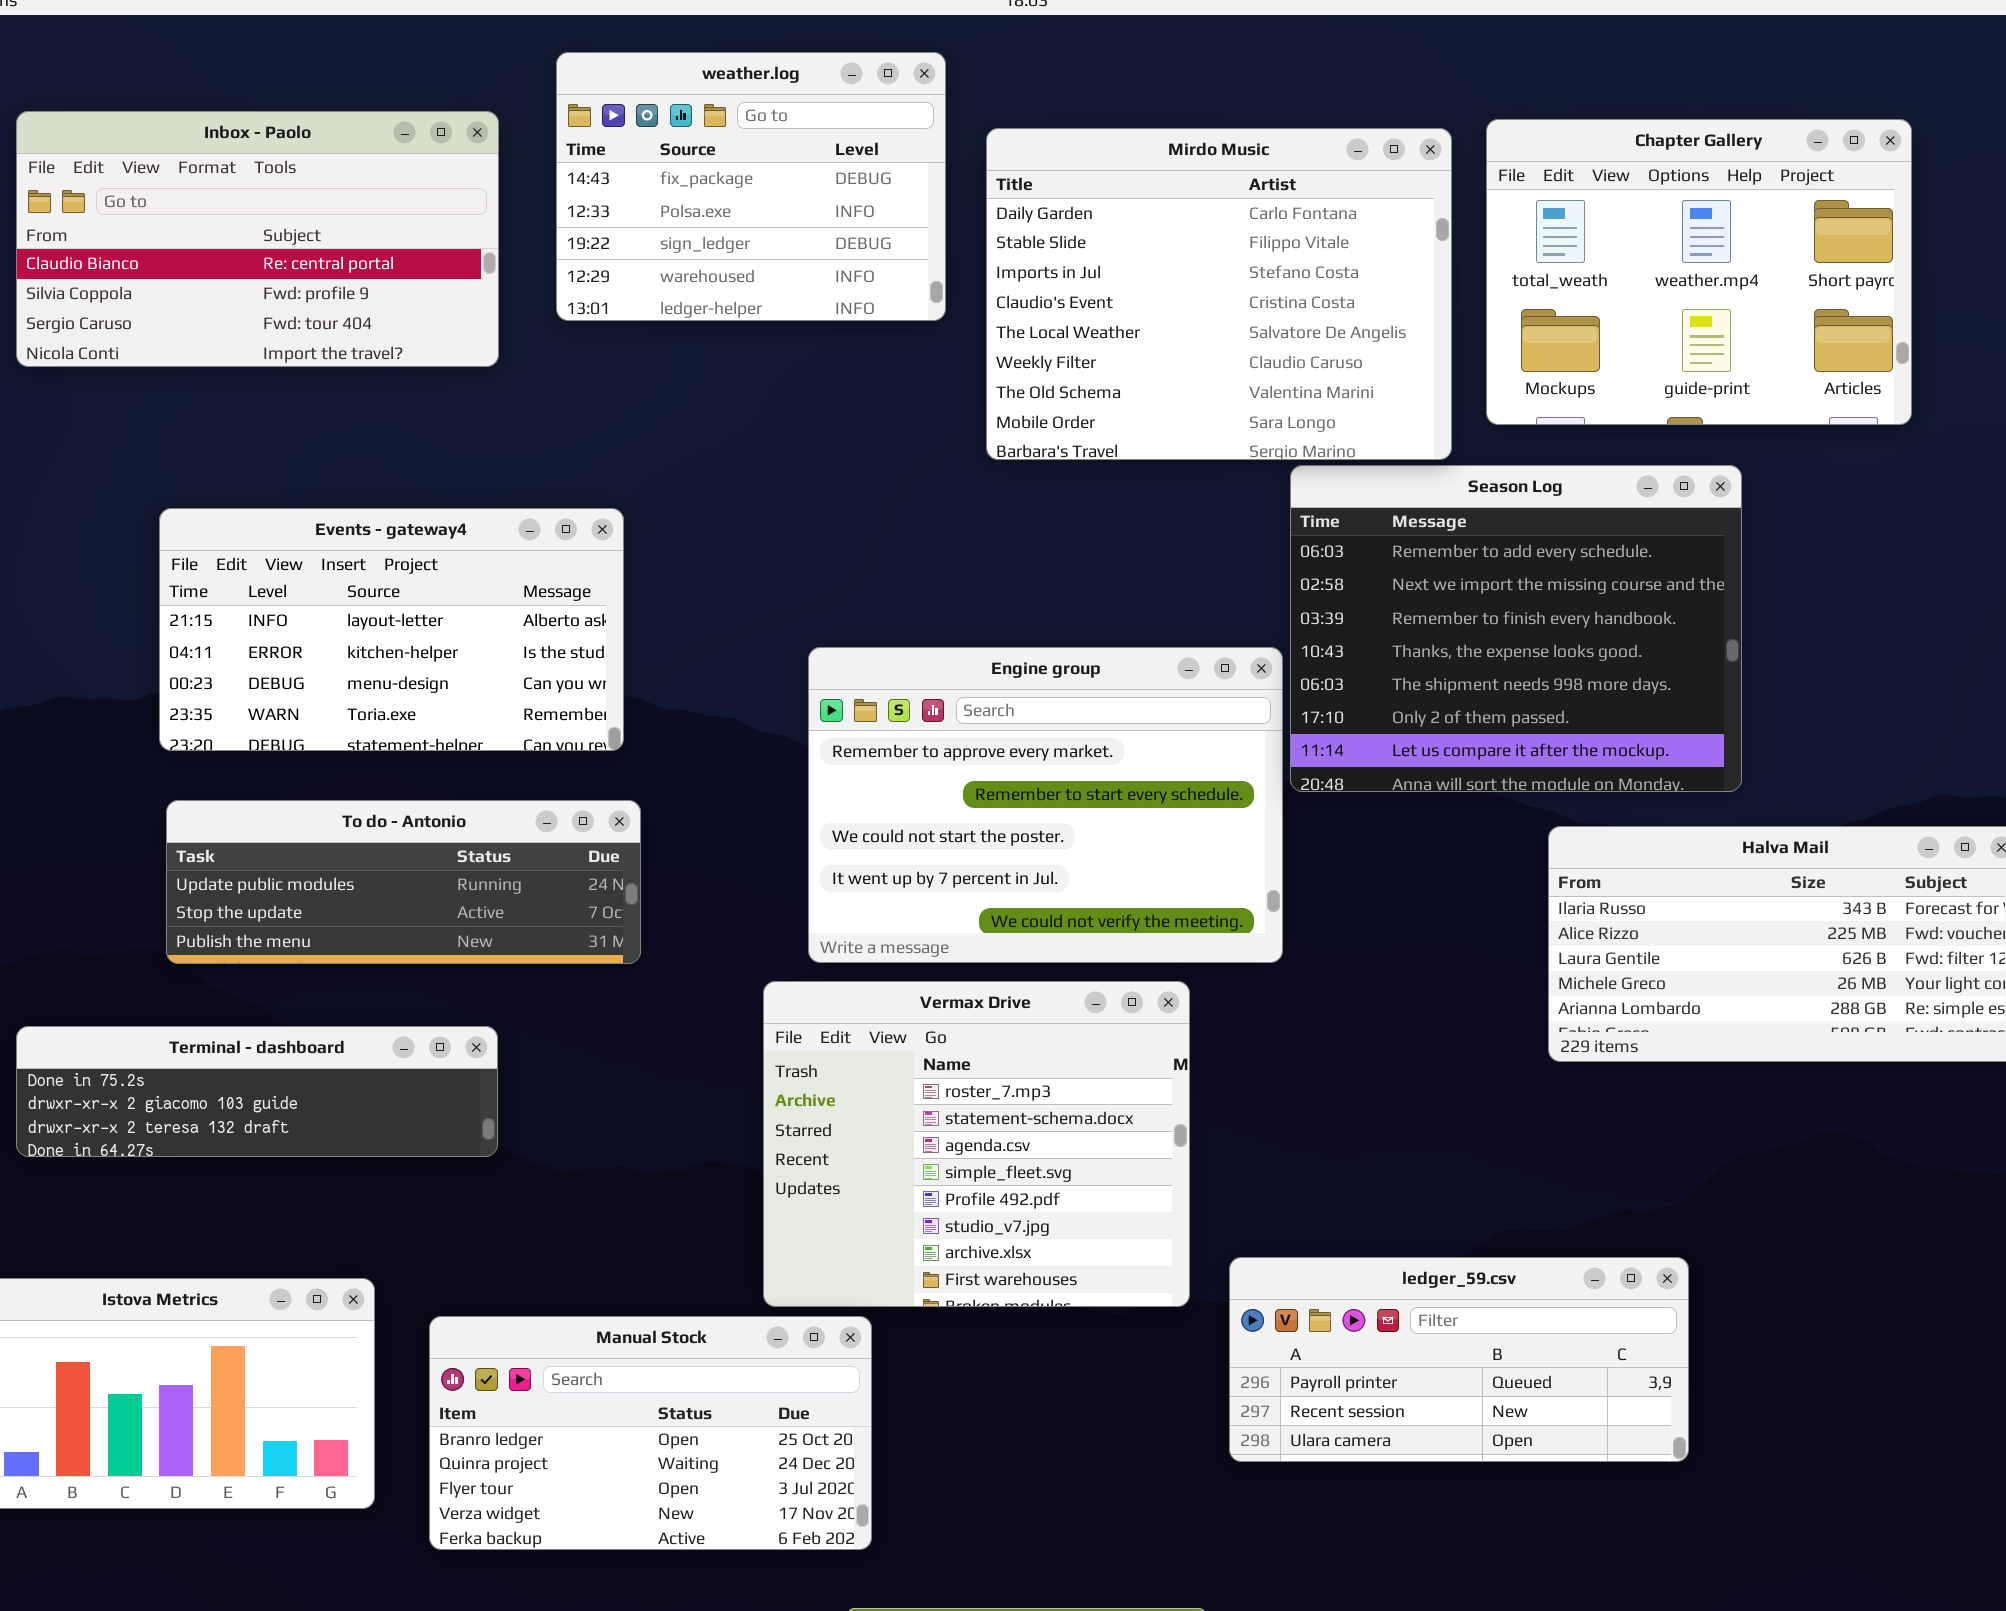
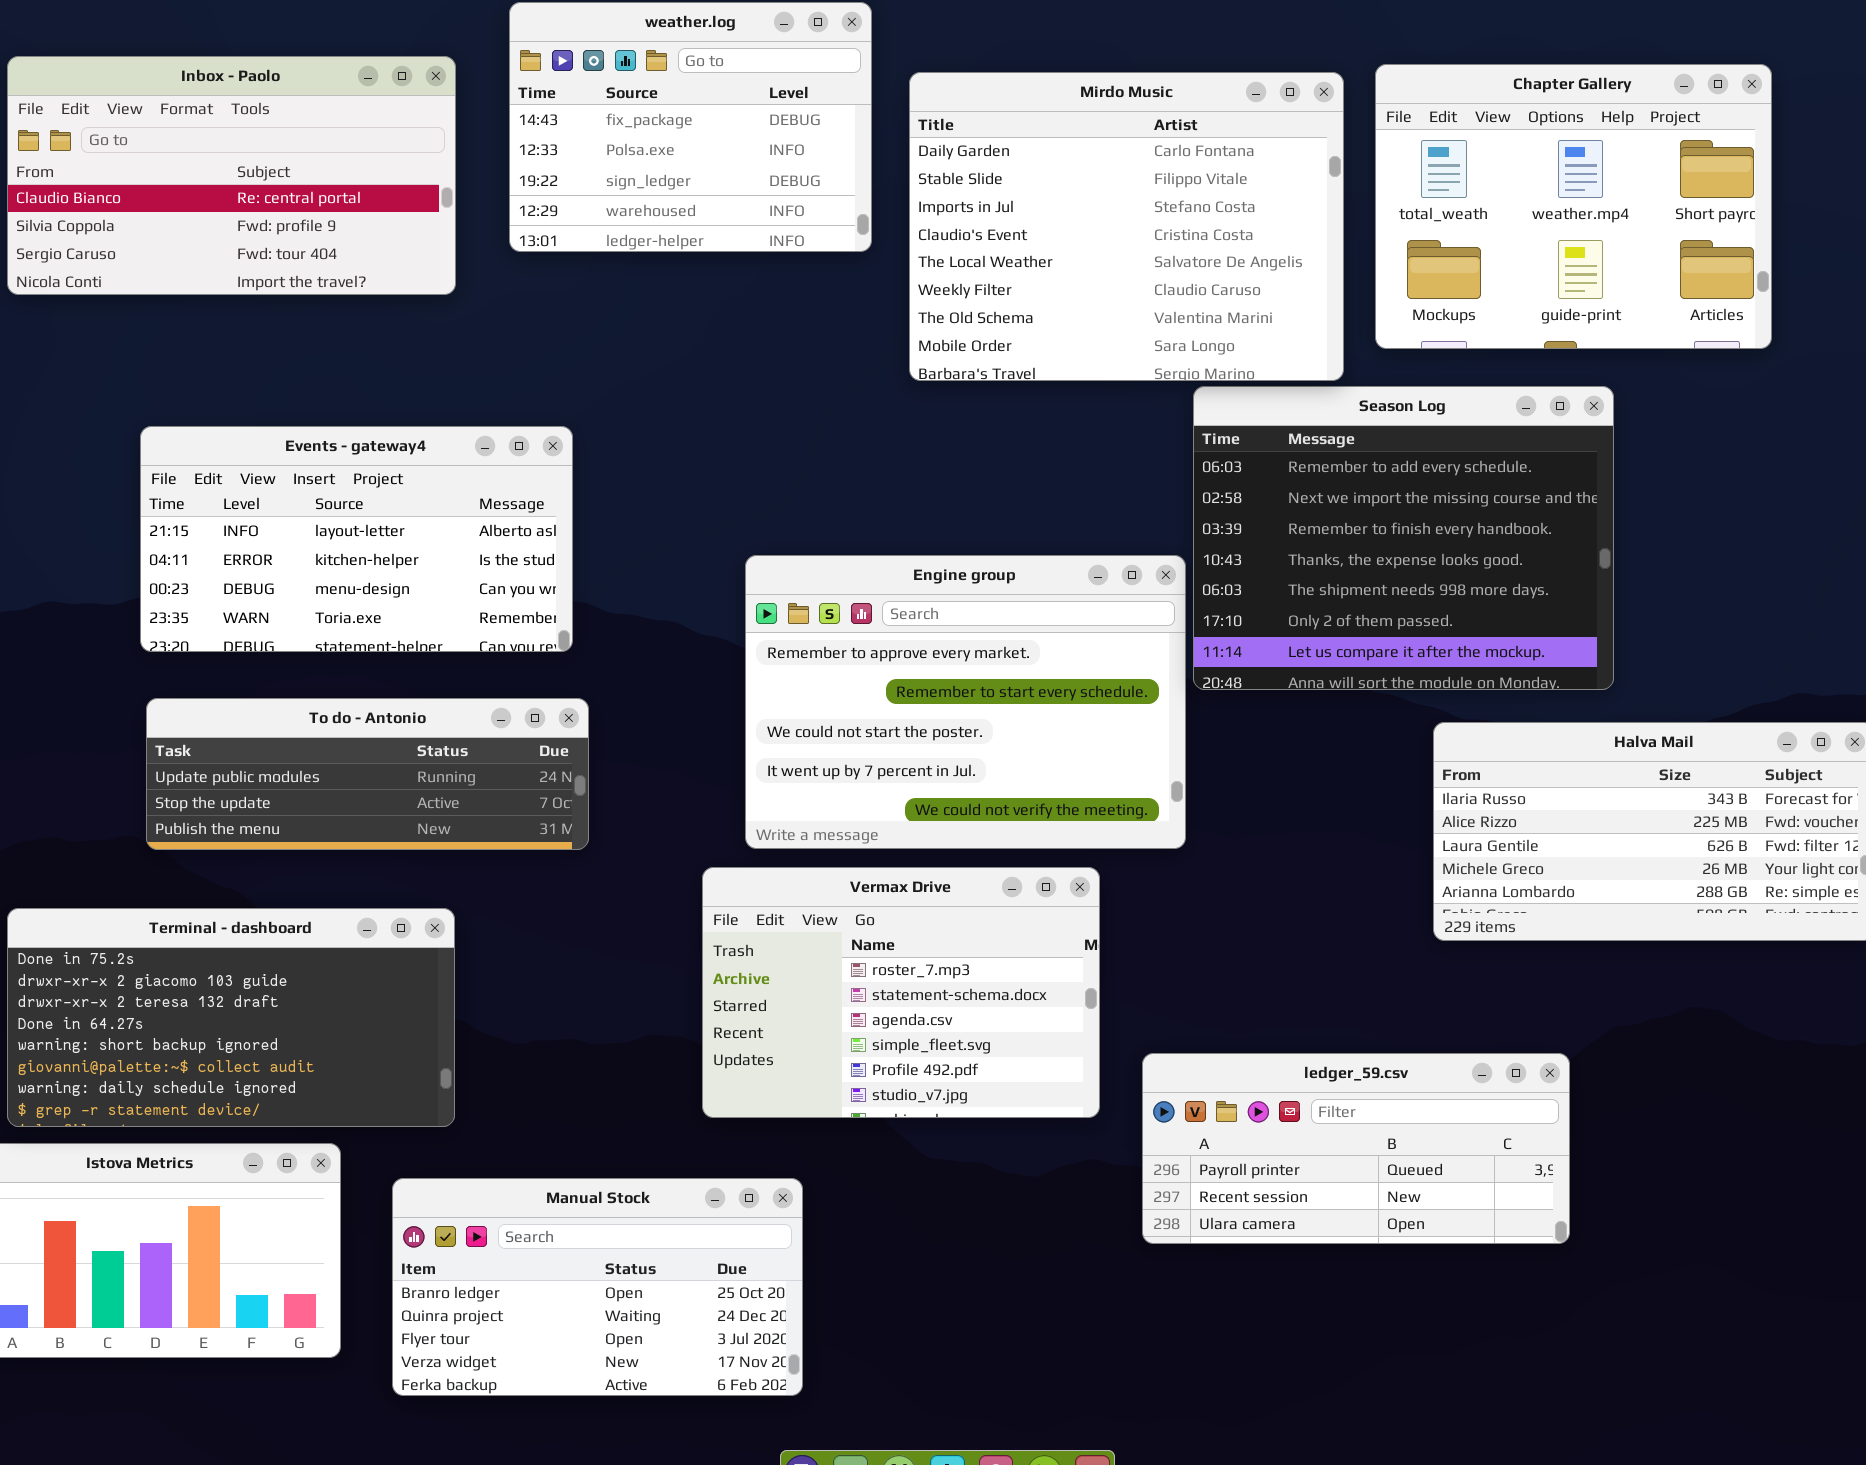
Vermax Drive: [763,981,1190,1307] -> [702,867,1100,1118], resized
Terminal - dashboard: [16,1026,498,1157] -> [7,908,455,1127], resized
ledger_59.csv: [1229,1257,1689,1462] -> [1142,1053,1570,1244], moved

